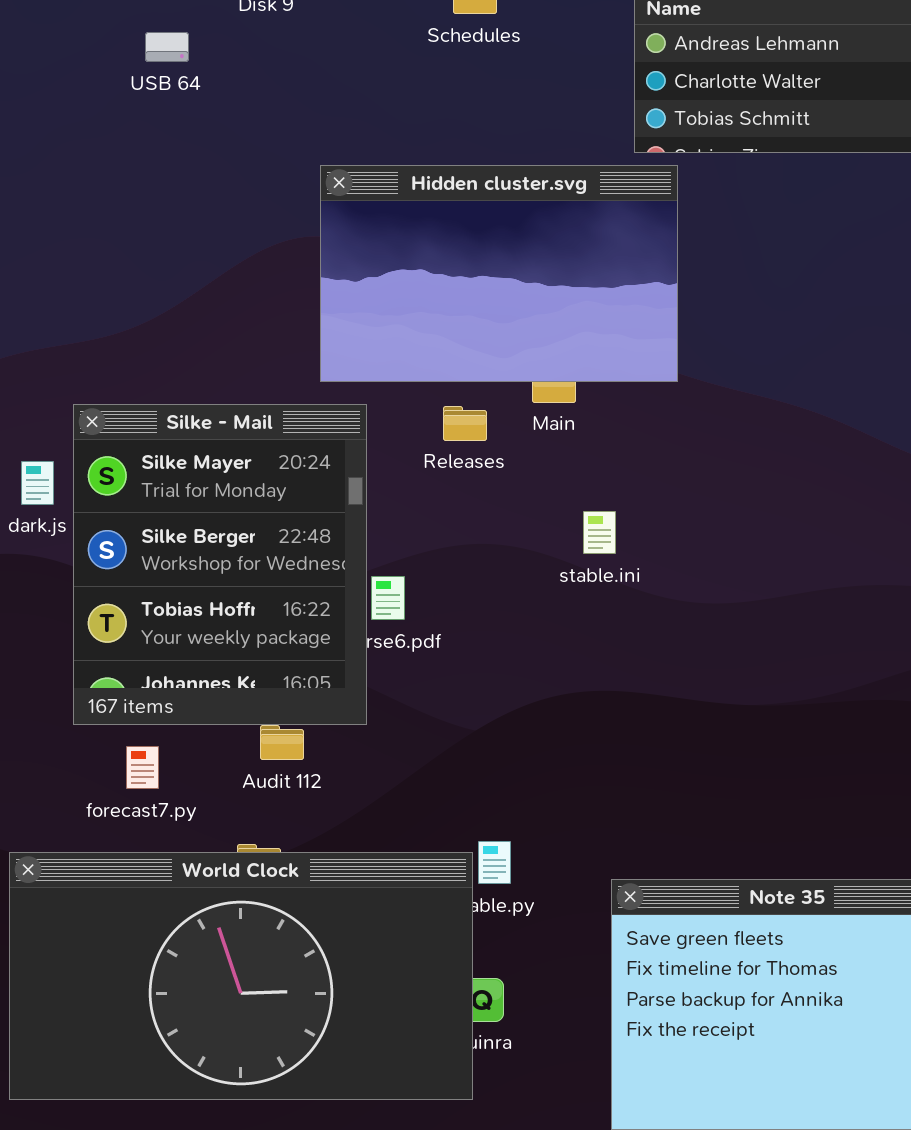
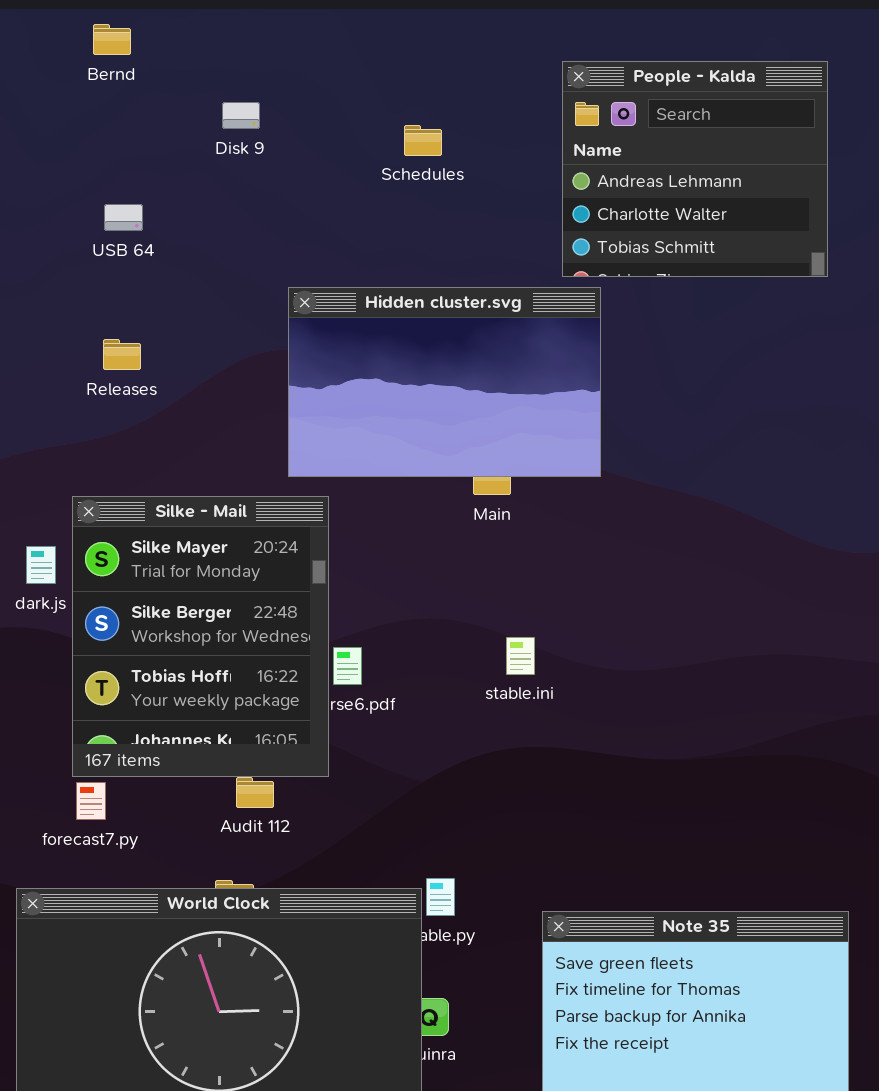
USB 64: [145,32,189,62] -> [104,204,143,231], moved
Releases: [443,406,487,441] -> [103,339,141,370], moved
stable.ini: [583,511,616,554] -> [506,637,535,675], moved
forecast7.py: [126,746,159,789] -> [76,782,106,820], moved

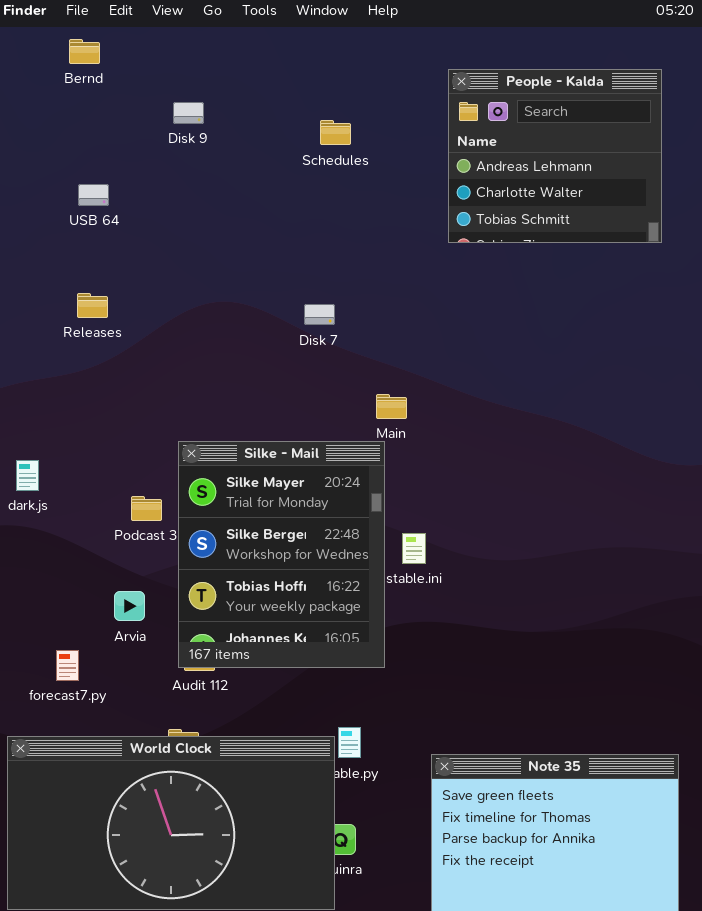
Hidden cluster.svg: [288,287,601,477] -> none, closed
Silke - Mail: [72,496,329,777] -> [178,441,385,668], moved

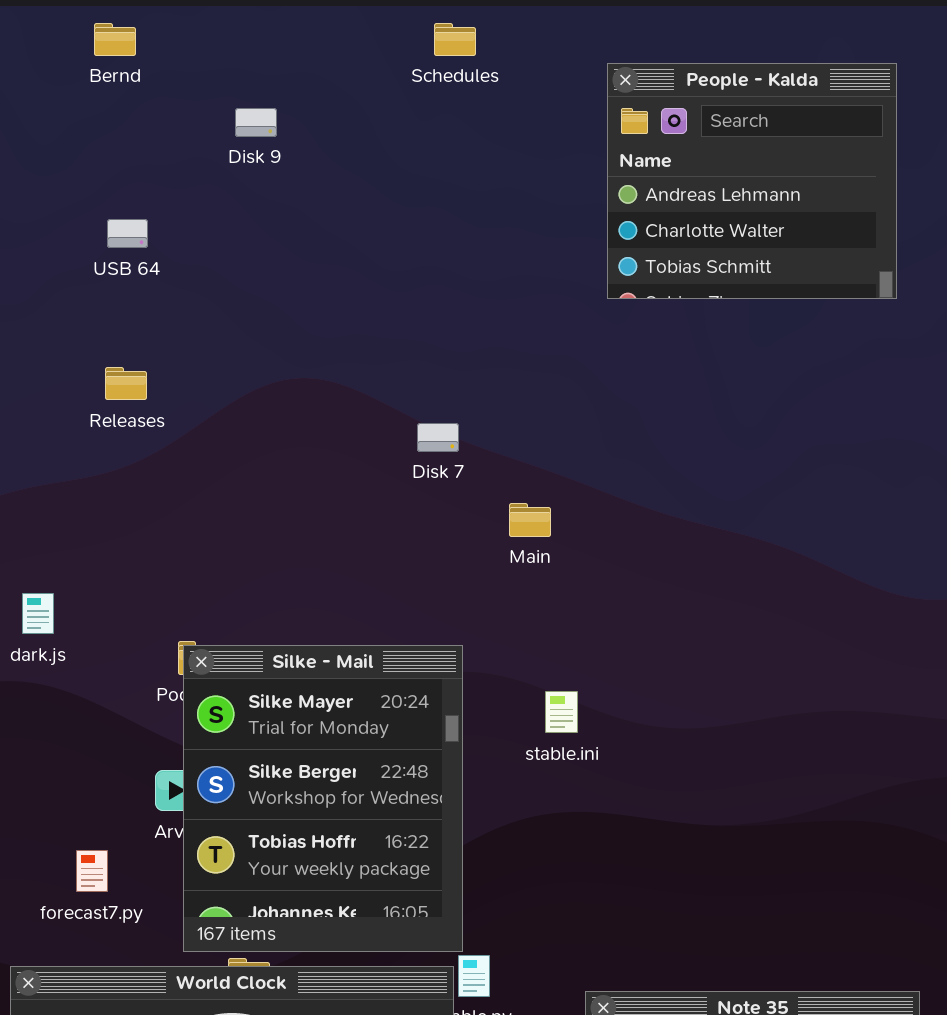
Schedules: [320,120,351,145] -> [434,23,476,56], moved
Disk 7: [304,304,335,325] -> [417,423,459,452], moved
Silke - Mail: [178,441,385,668] -> [183,645,463,952], moved

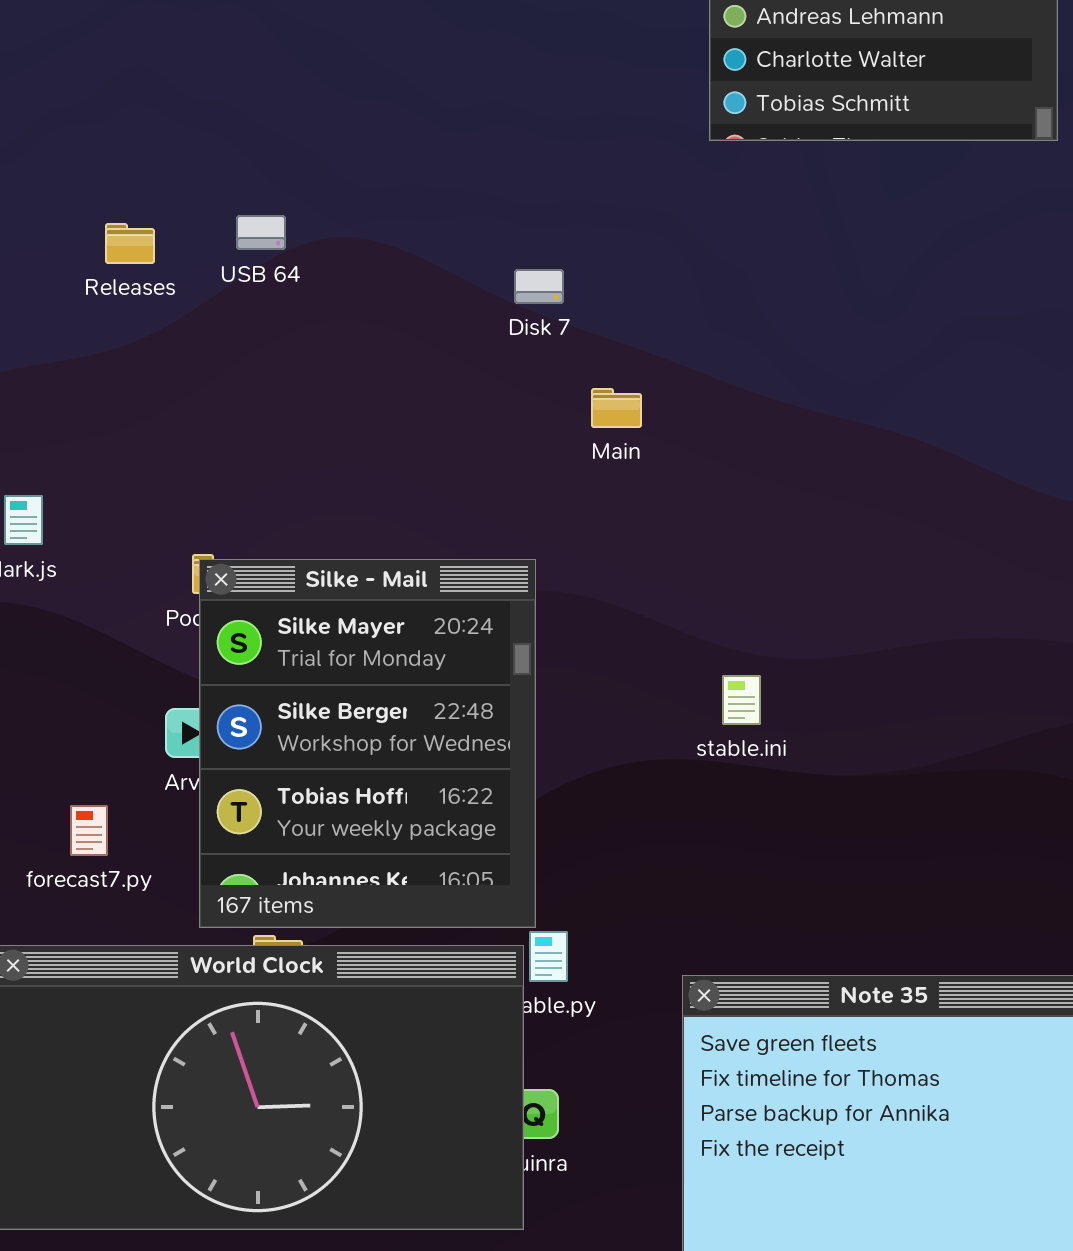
USB 64: [107,219,148,248] -> [236,215,286,250], moved
Disk 7: [417,423,459,452] -> [514,269,564,304], moved
stable.ini: [545,691,578,733] -> [722,675,761,725], moved

